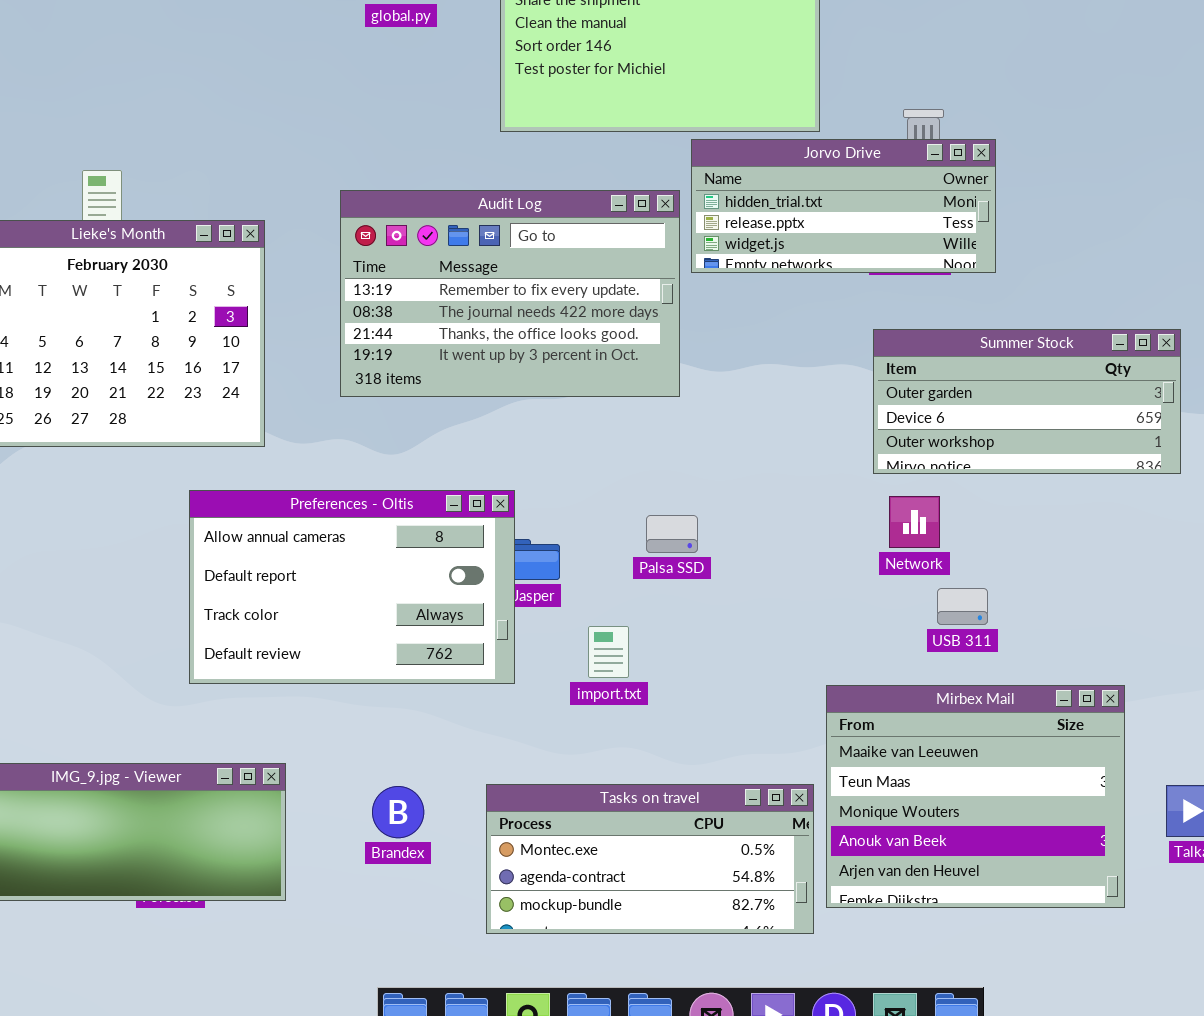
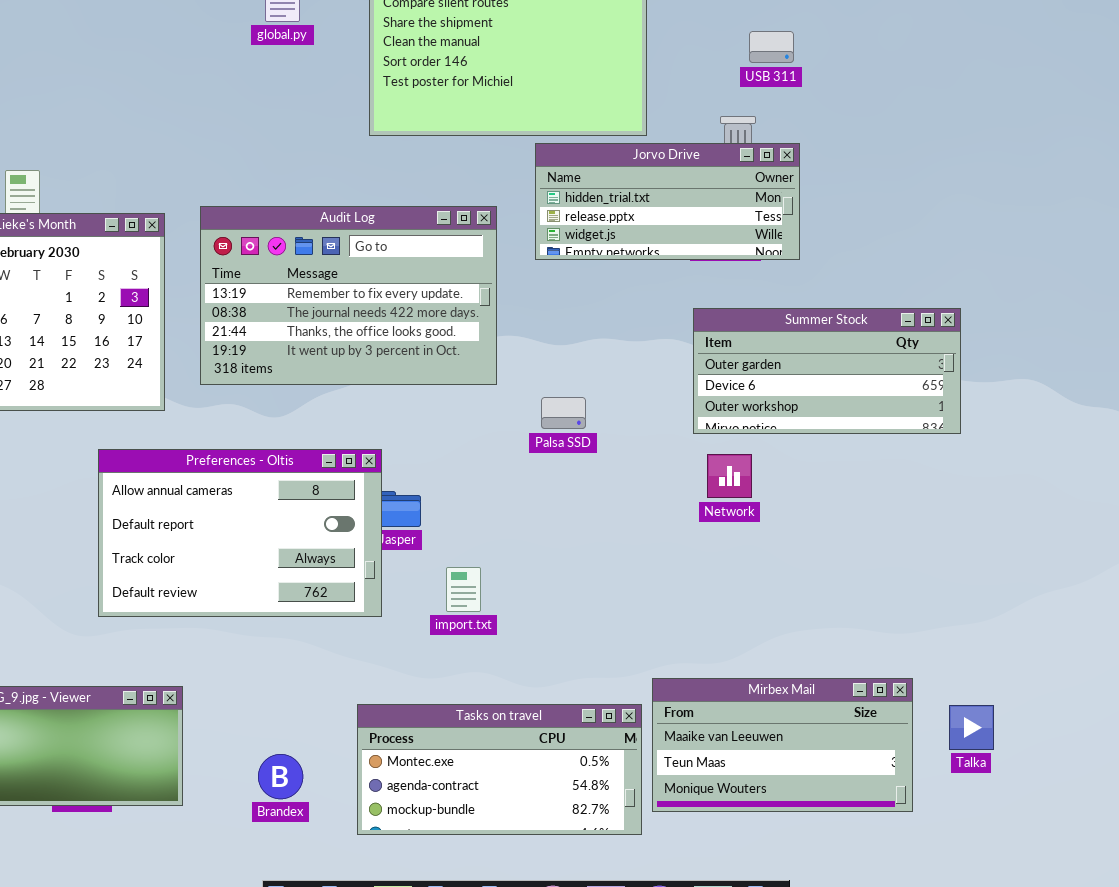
Audit Log: [340,190,680,397] -> [200,206,497,385], moved
Palsa SSD: [646,515,698,553] -> [541,397,586,429], moved
USB 311: [937,588,988,625] -> [749,31,794,63], moved
Mirbex Mail: [826,685,1125,908] -> [652,678,913,812], resized
Brandex: [372,786,424,838] -> [258,754,303,799], moved

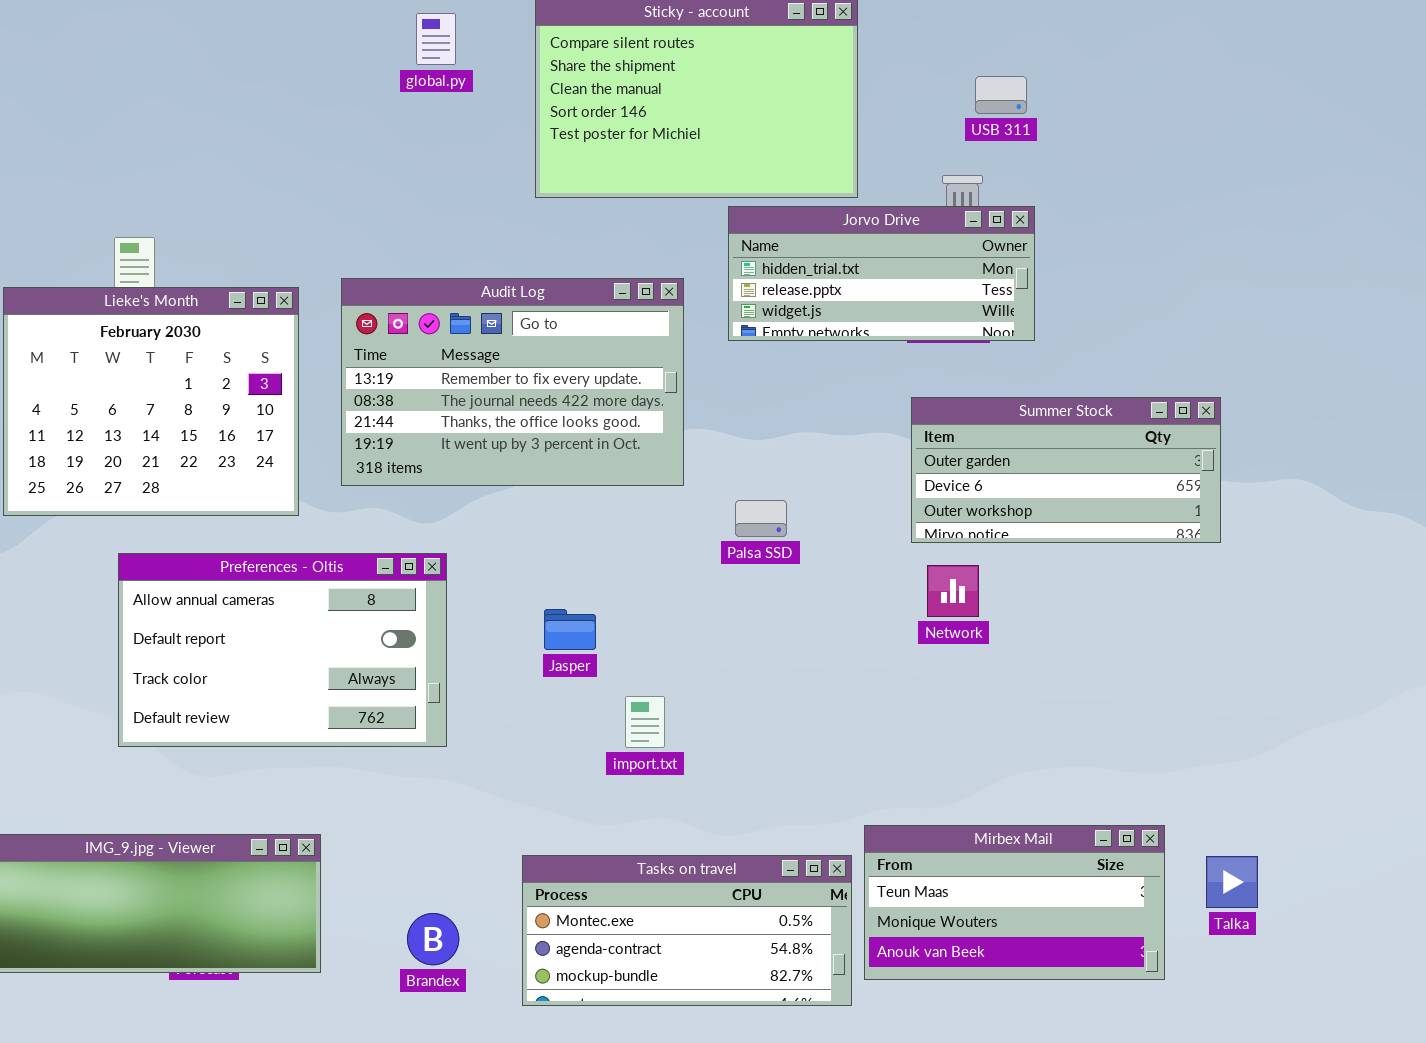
Preferences - Oltis: [98,449,382,617] -> [118,553,447,747], moved
Mirbex Mail: [652,678,913,812] -> [864,825,1165,980], scrolled down 1 row

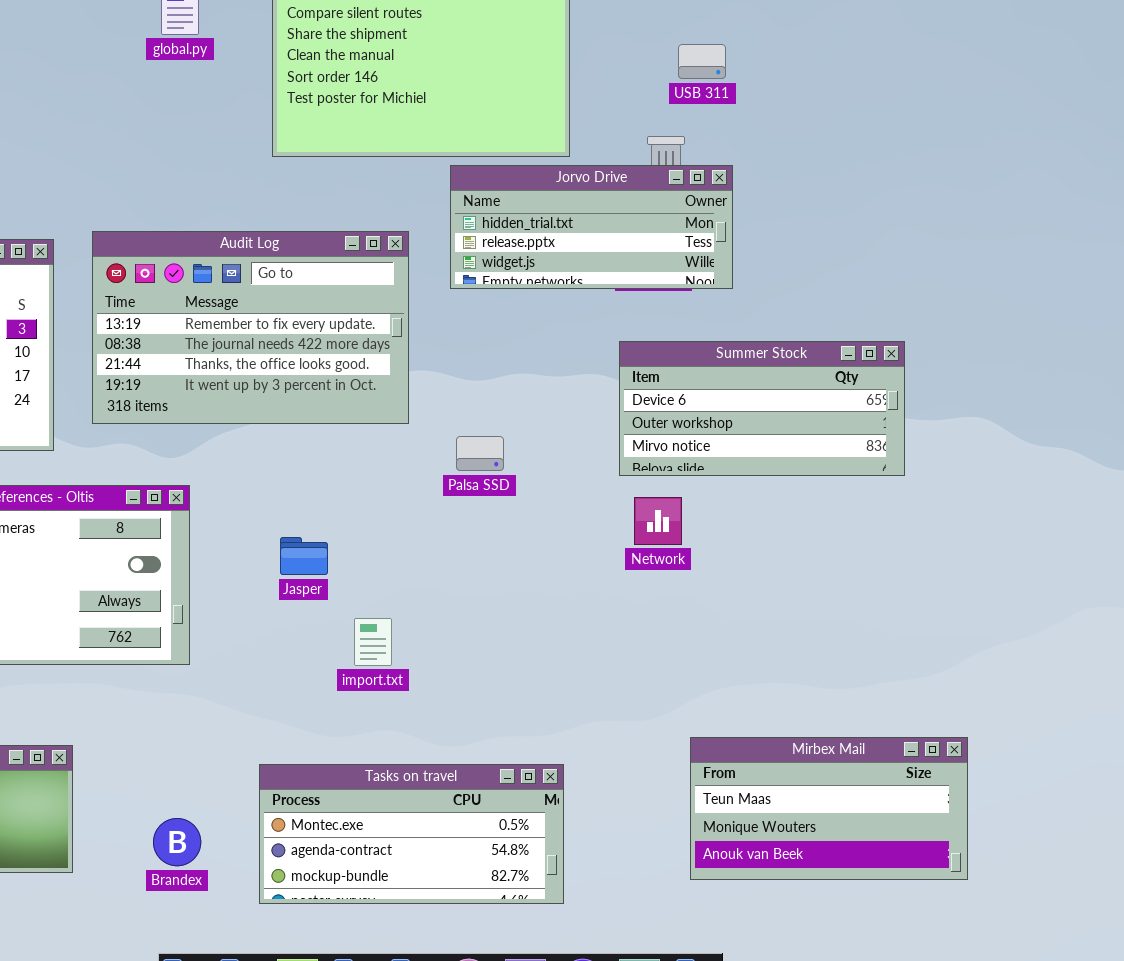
Summer Stock: [911,397,1221,543] -> [619,341,905,476], scrolled down 1 row
Mirbex Mail: [864,825,1165,980] -> [690,737,968,880], moved

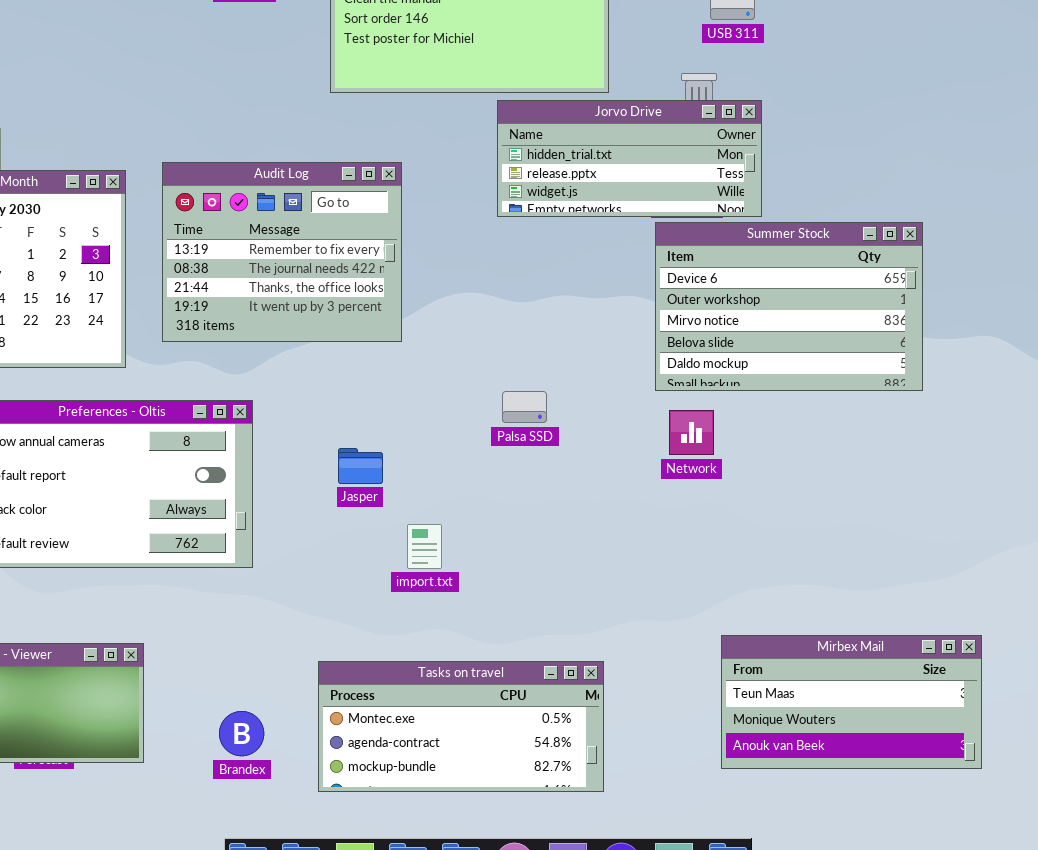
Audit Log: [92,231,409,424] -> [162,162,402,342], resized
Summer Stock: [619,341,905,476] -> [655,222,923,391], resized
Palsa SSD: [456,436,504,471] -> [502,391,547,423], moved

